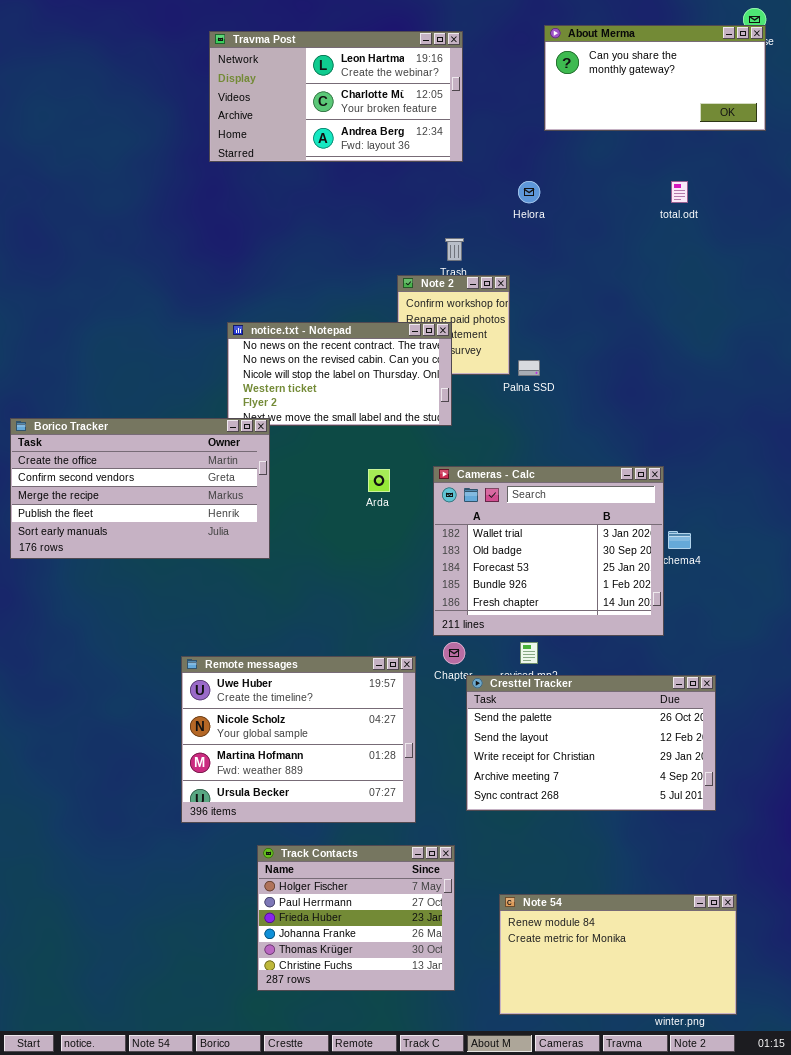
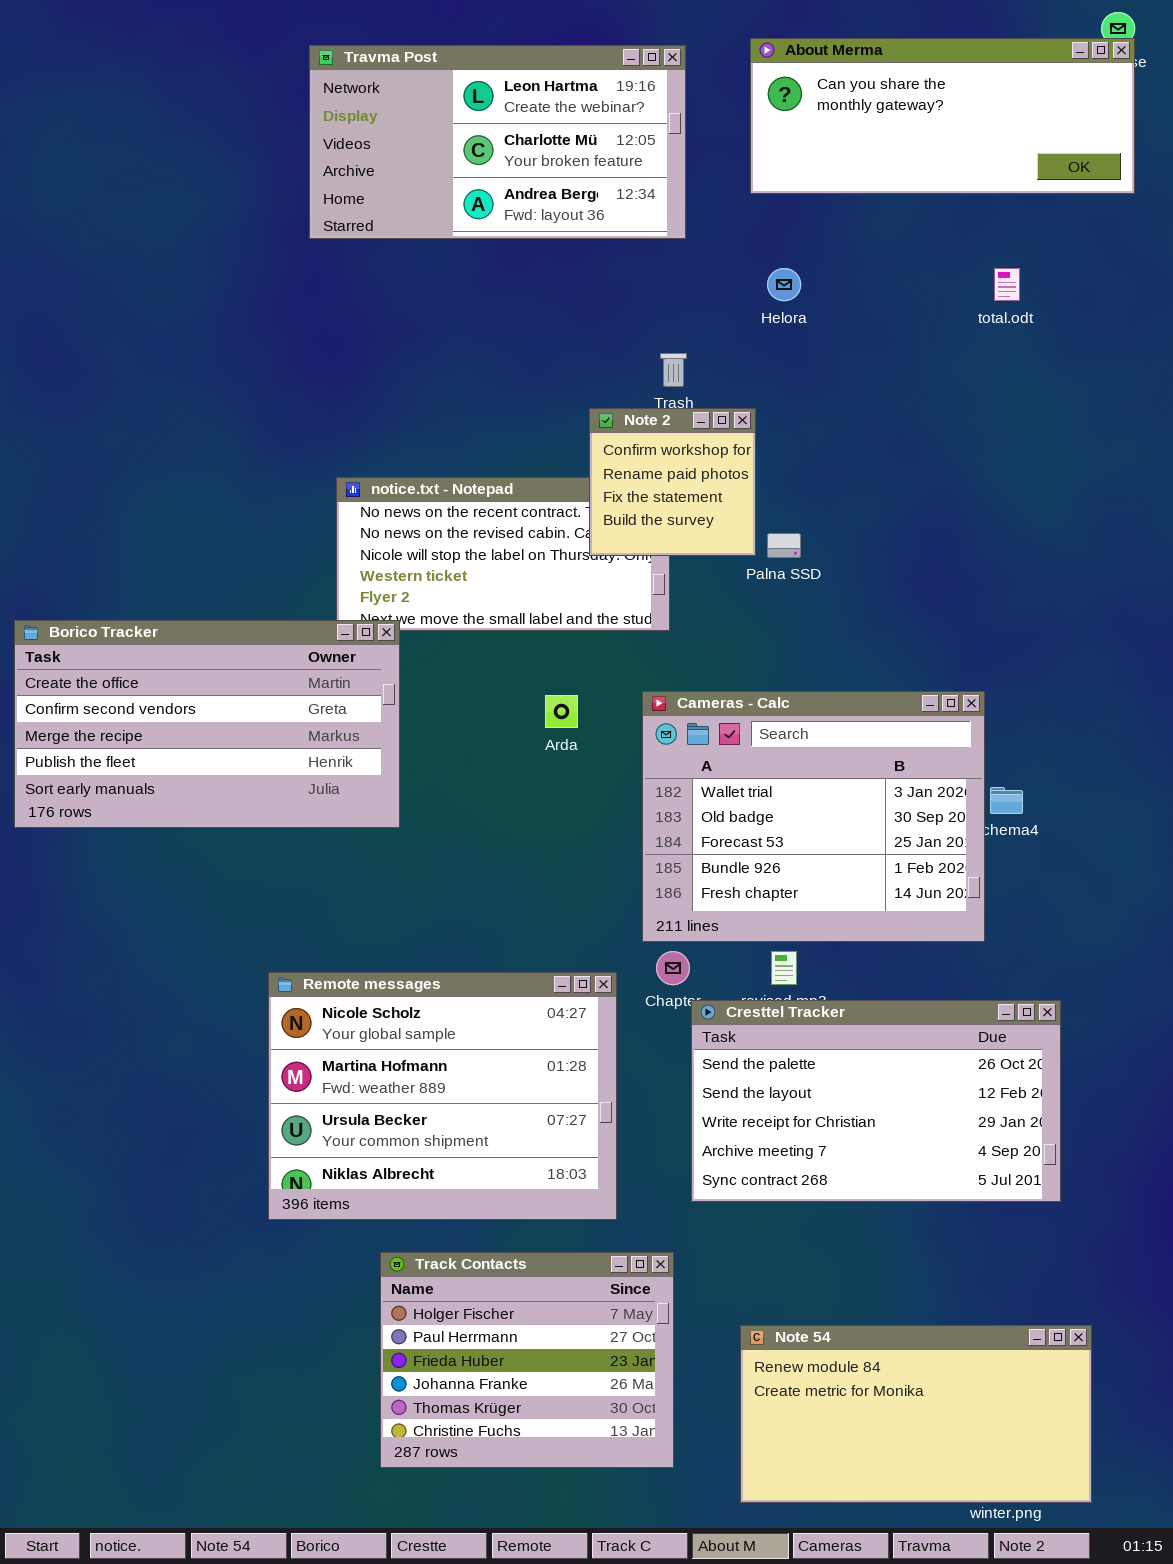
About Merma: [544,25,766,131] -> [750,38,1135,194], resized
Note 2: [397,275,510,375] -> [589,408,756,556], raised
Remote messages: [181,656,416,823] -> [268,972,617,1220], scrolled down 1 row

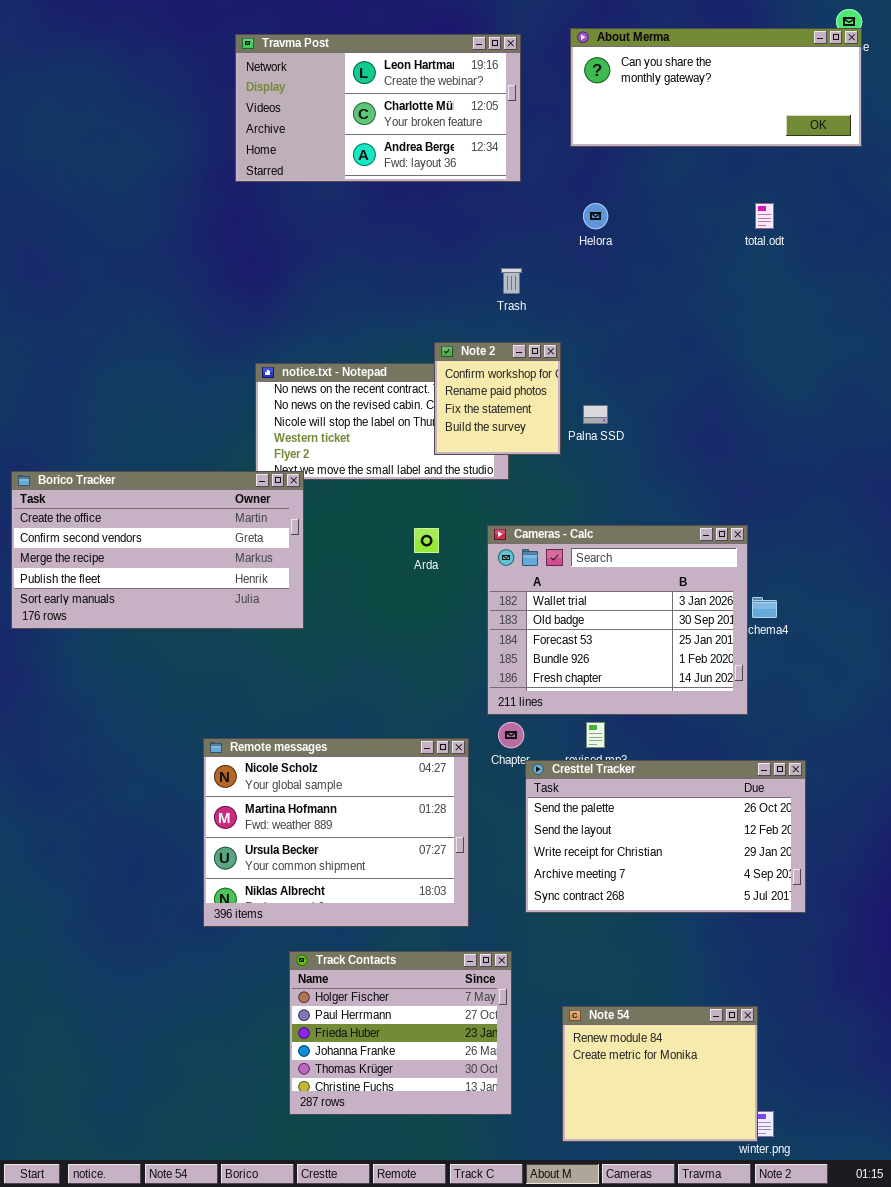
Note 2: [589,408,756,556] -> [434,342,561,455], moved
Note 54: [740,1325,1092,1503] -> [562,1006,758,1142], resized

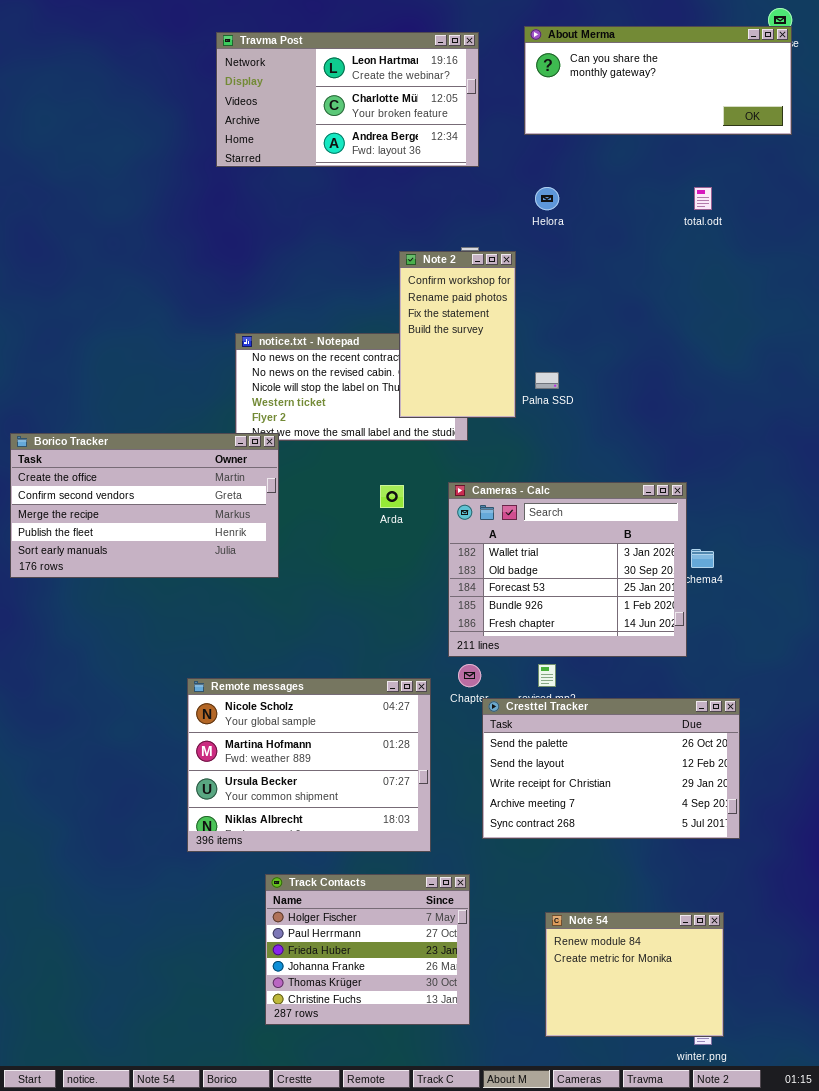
Note 2: [434,342,561,455] -> [399,251,516,418], resized
Note 54: [562,1006,758,1142] -> [545,912,724,1037], moved

